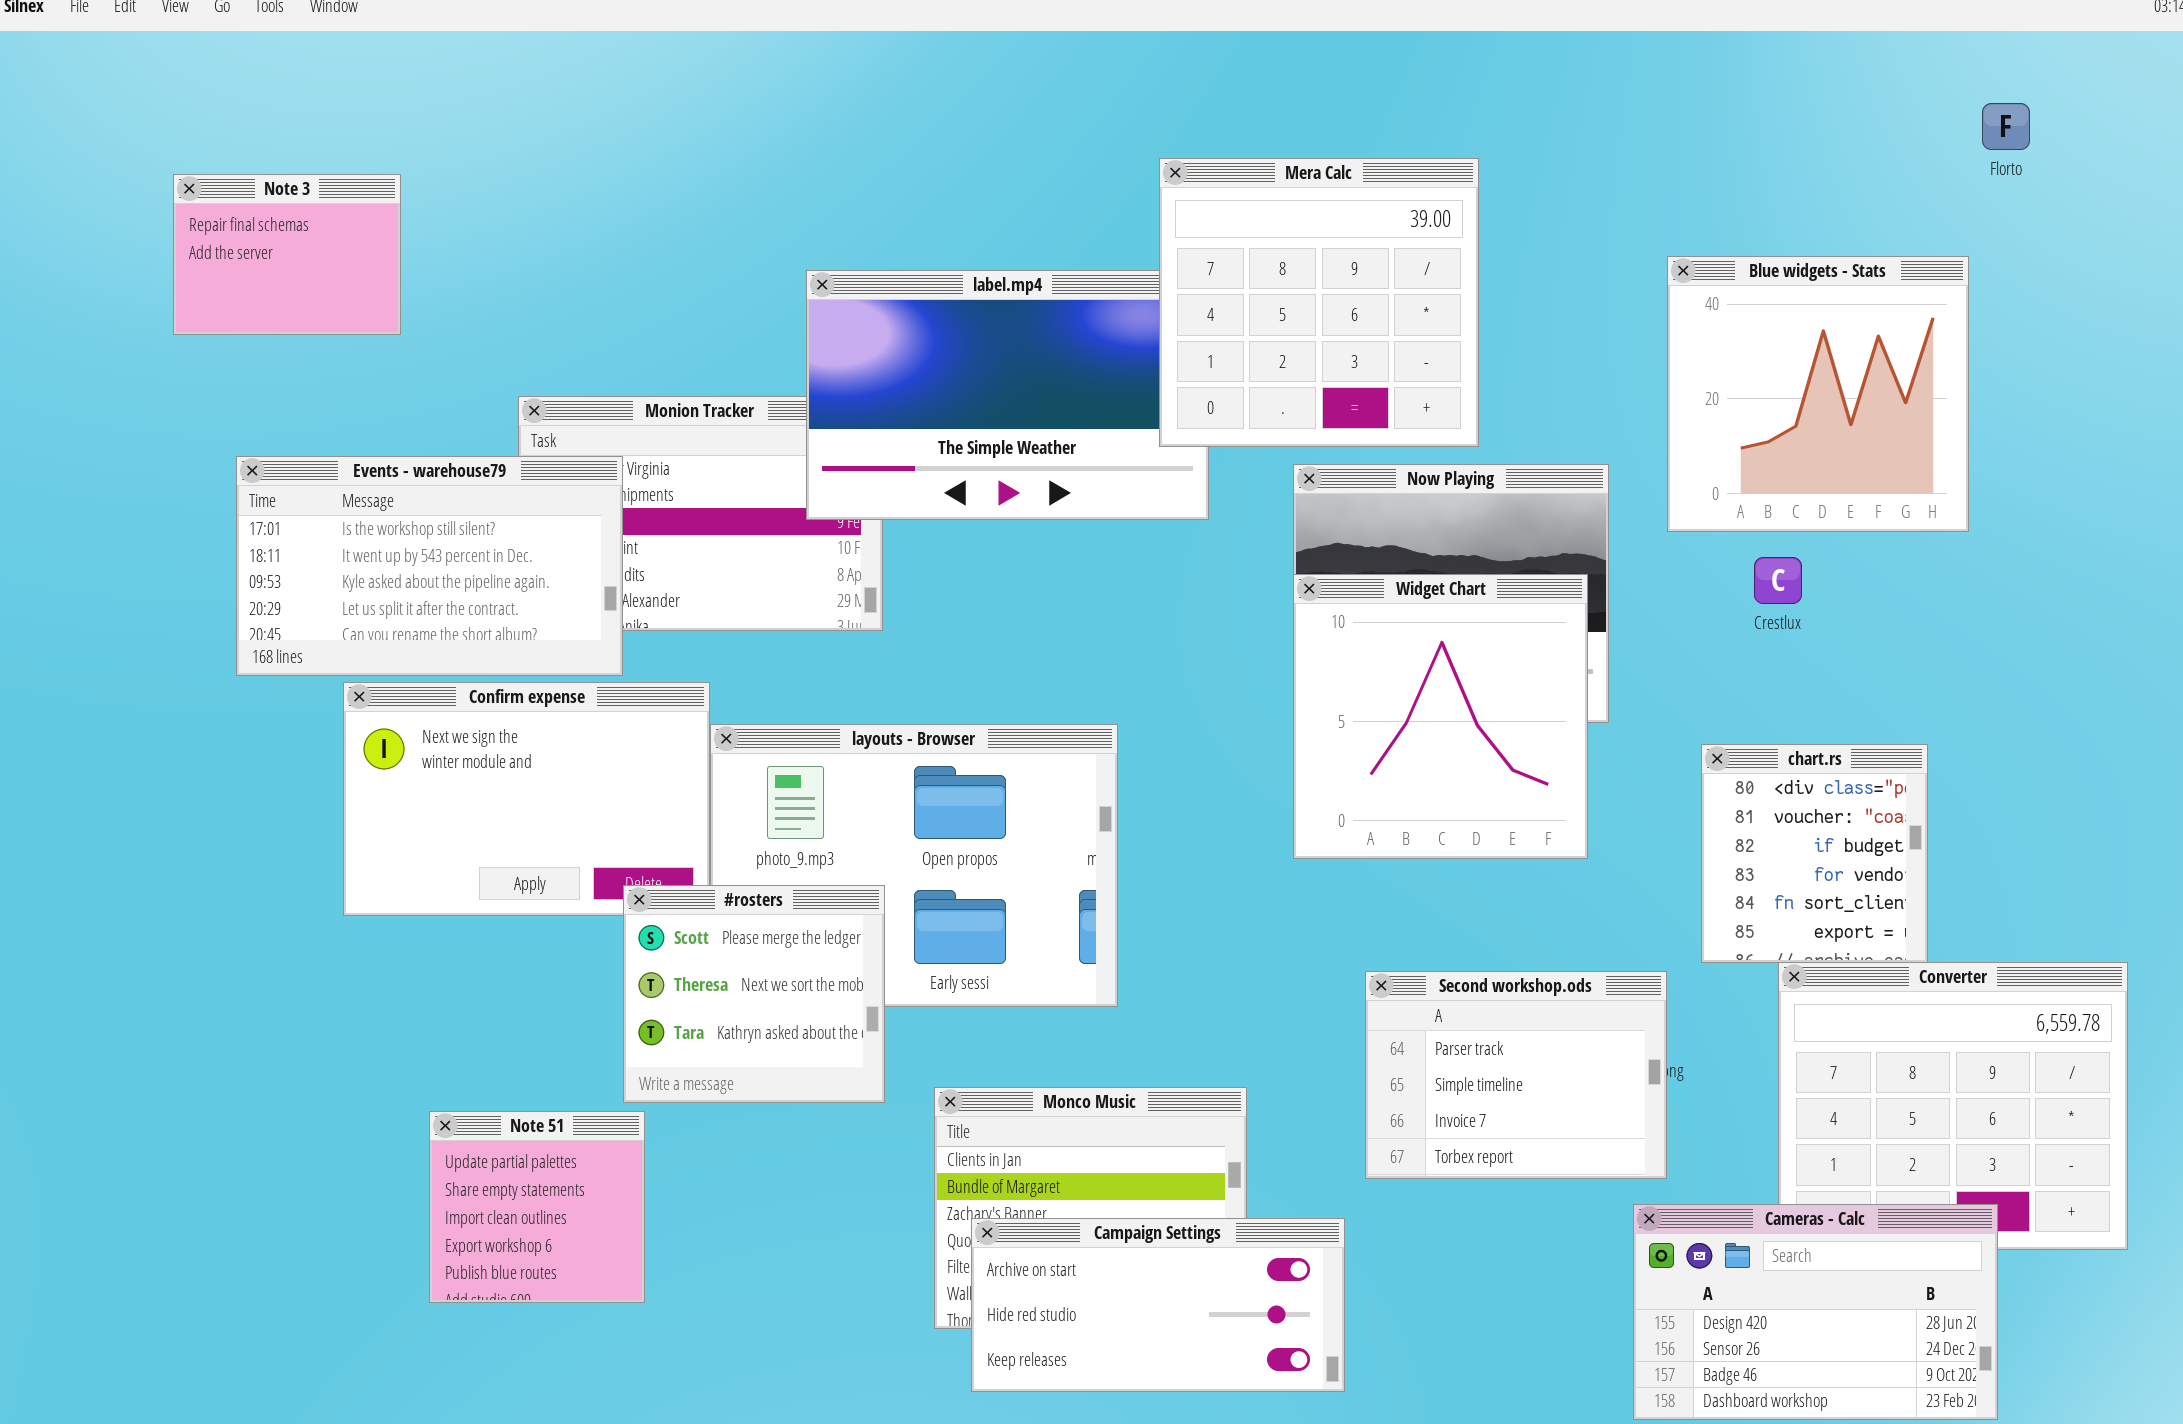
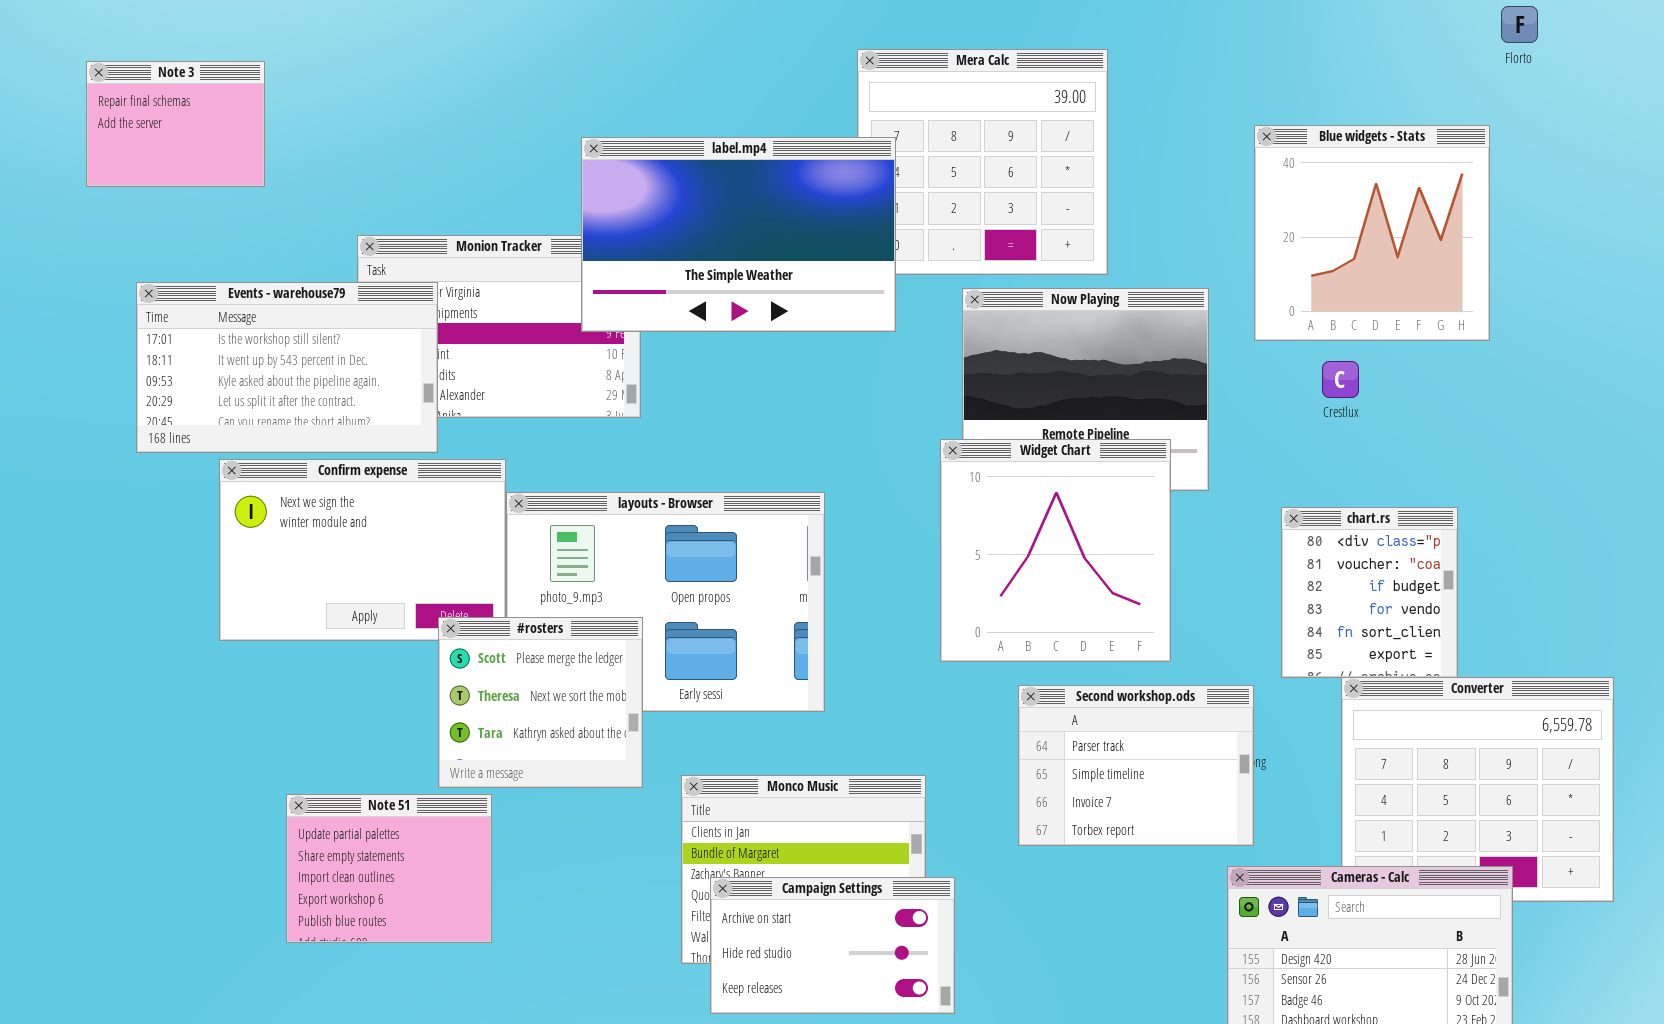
label.mp4: [806,270,1209,520] -> [581,137,896,332], raised
Widget Chart: [1293,574,1588,859] -> [940,439,1171,662], moved
Note 51: [429,1111,645,1303] -> [286,794,492,943], resized
Campaign Settings: [971,1218,1345,1392] -> [710,877,955,1014], resized

